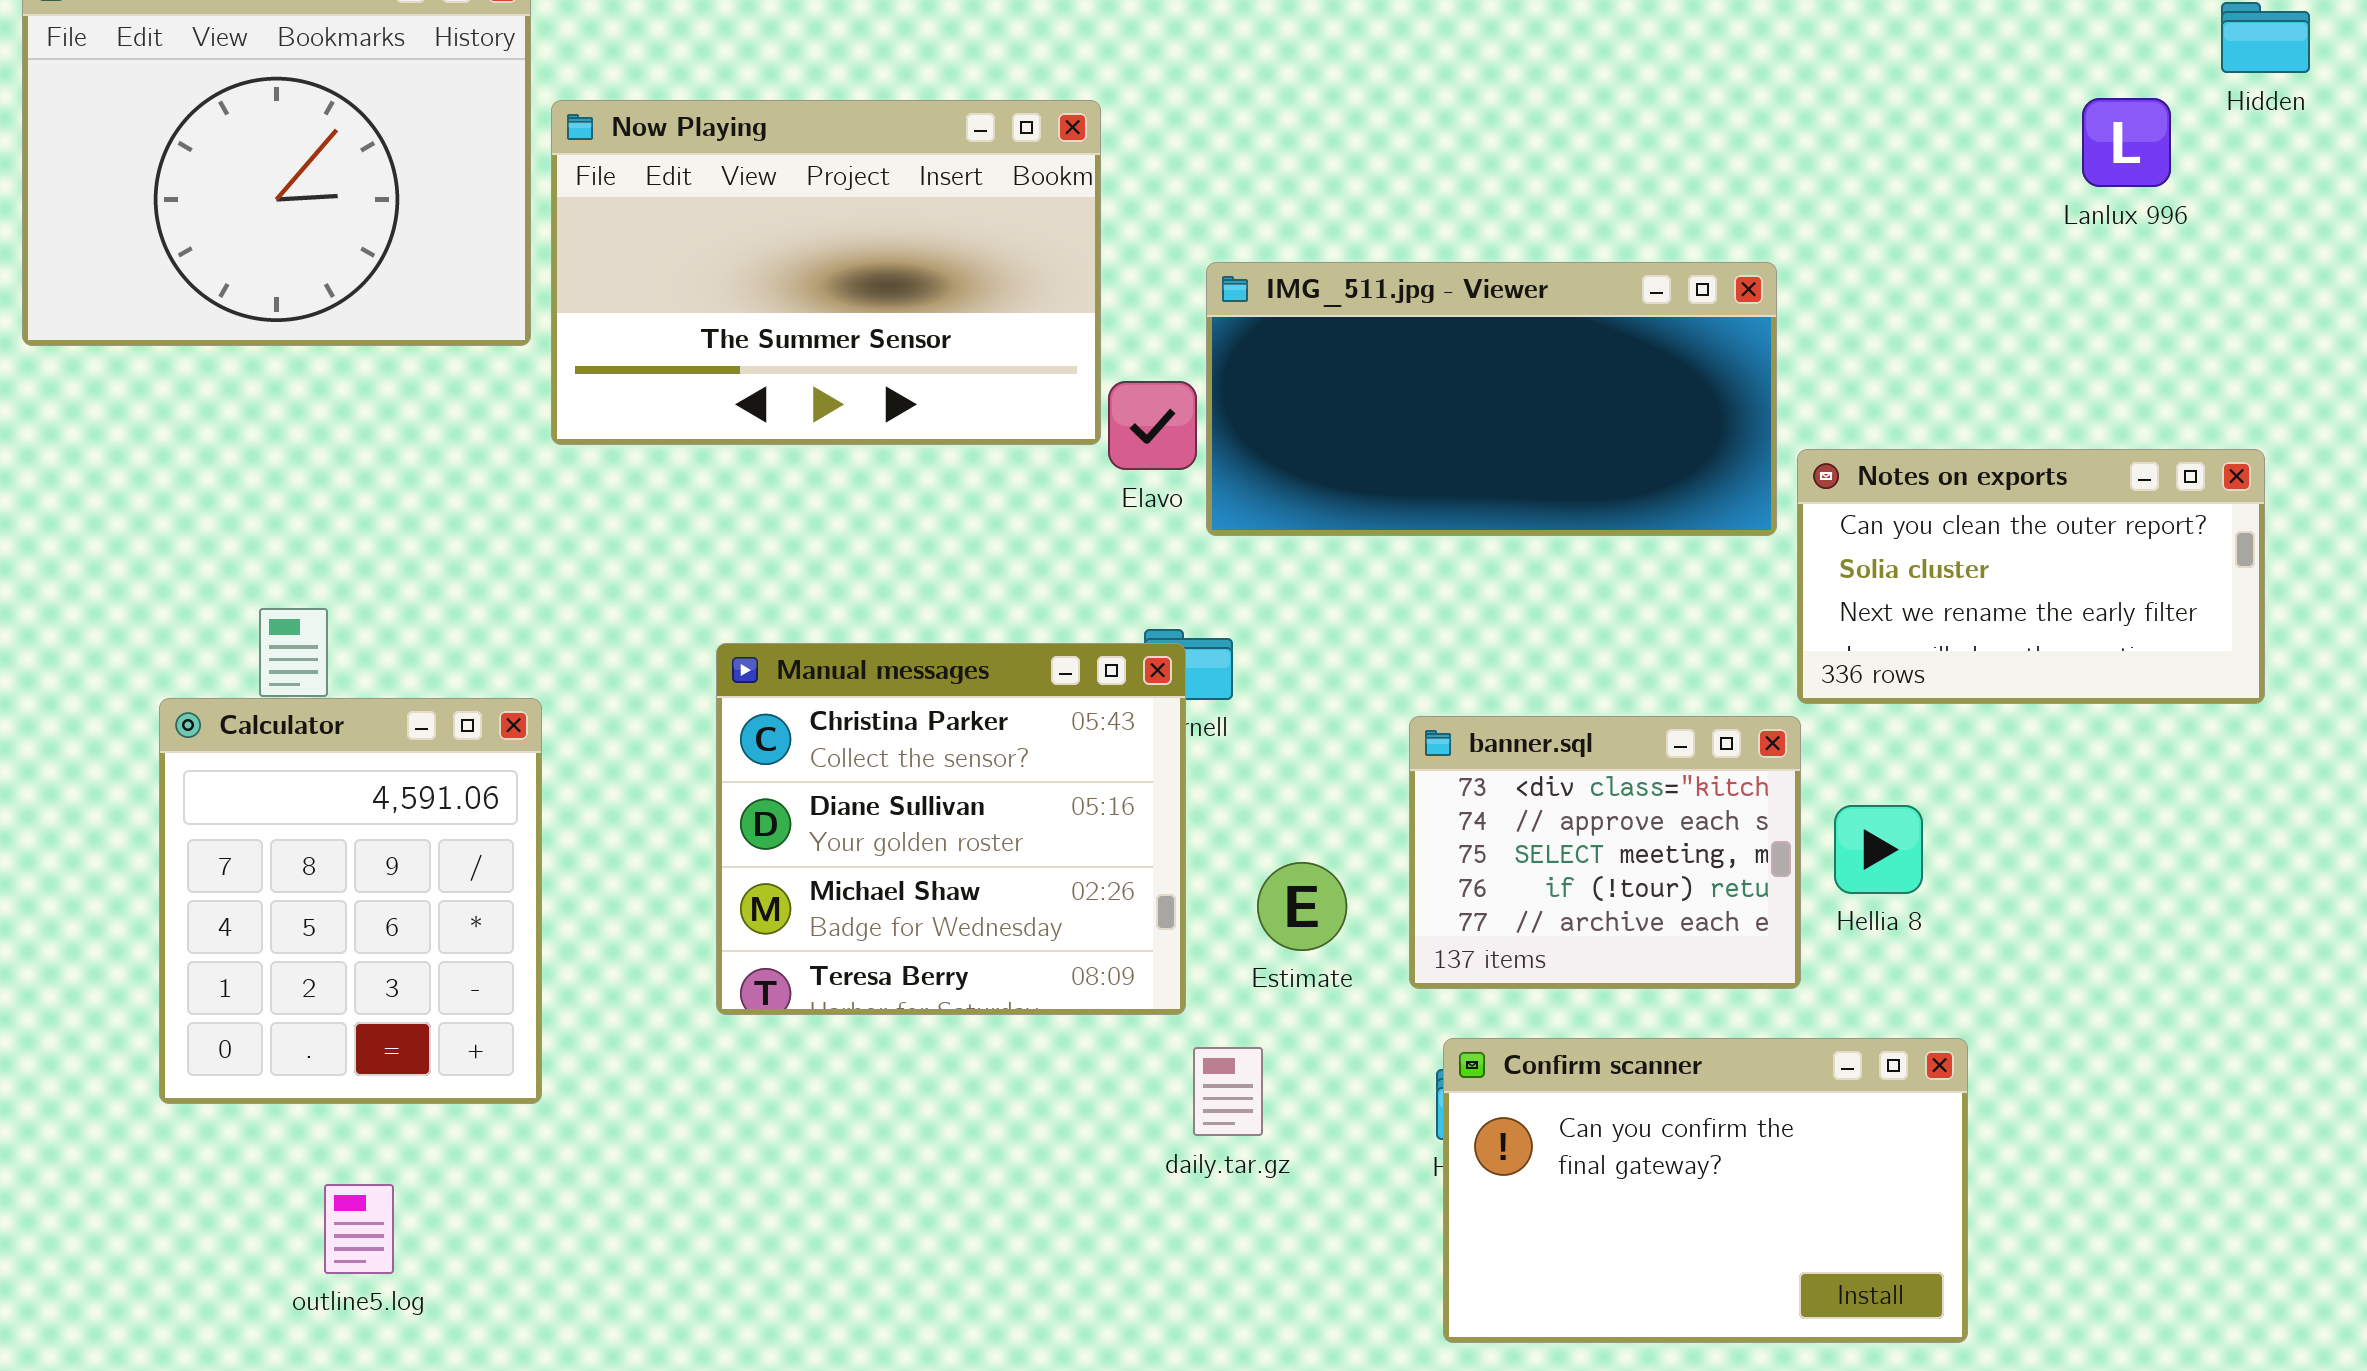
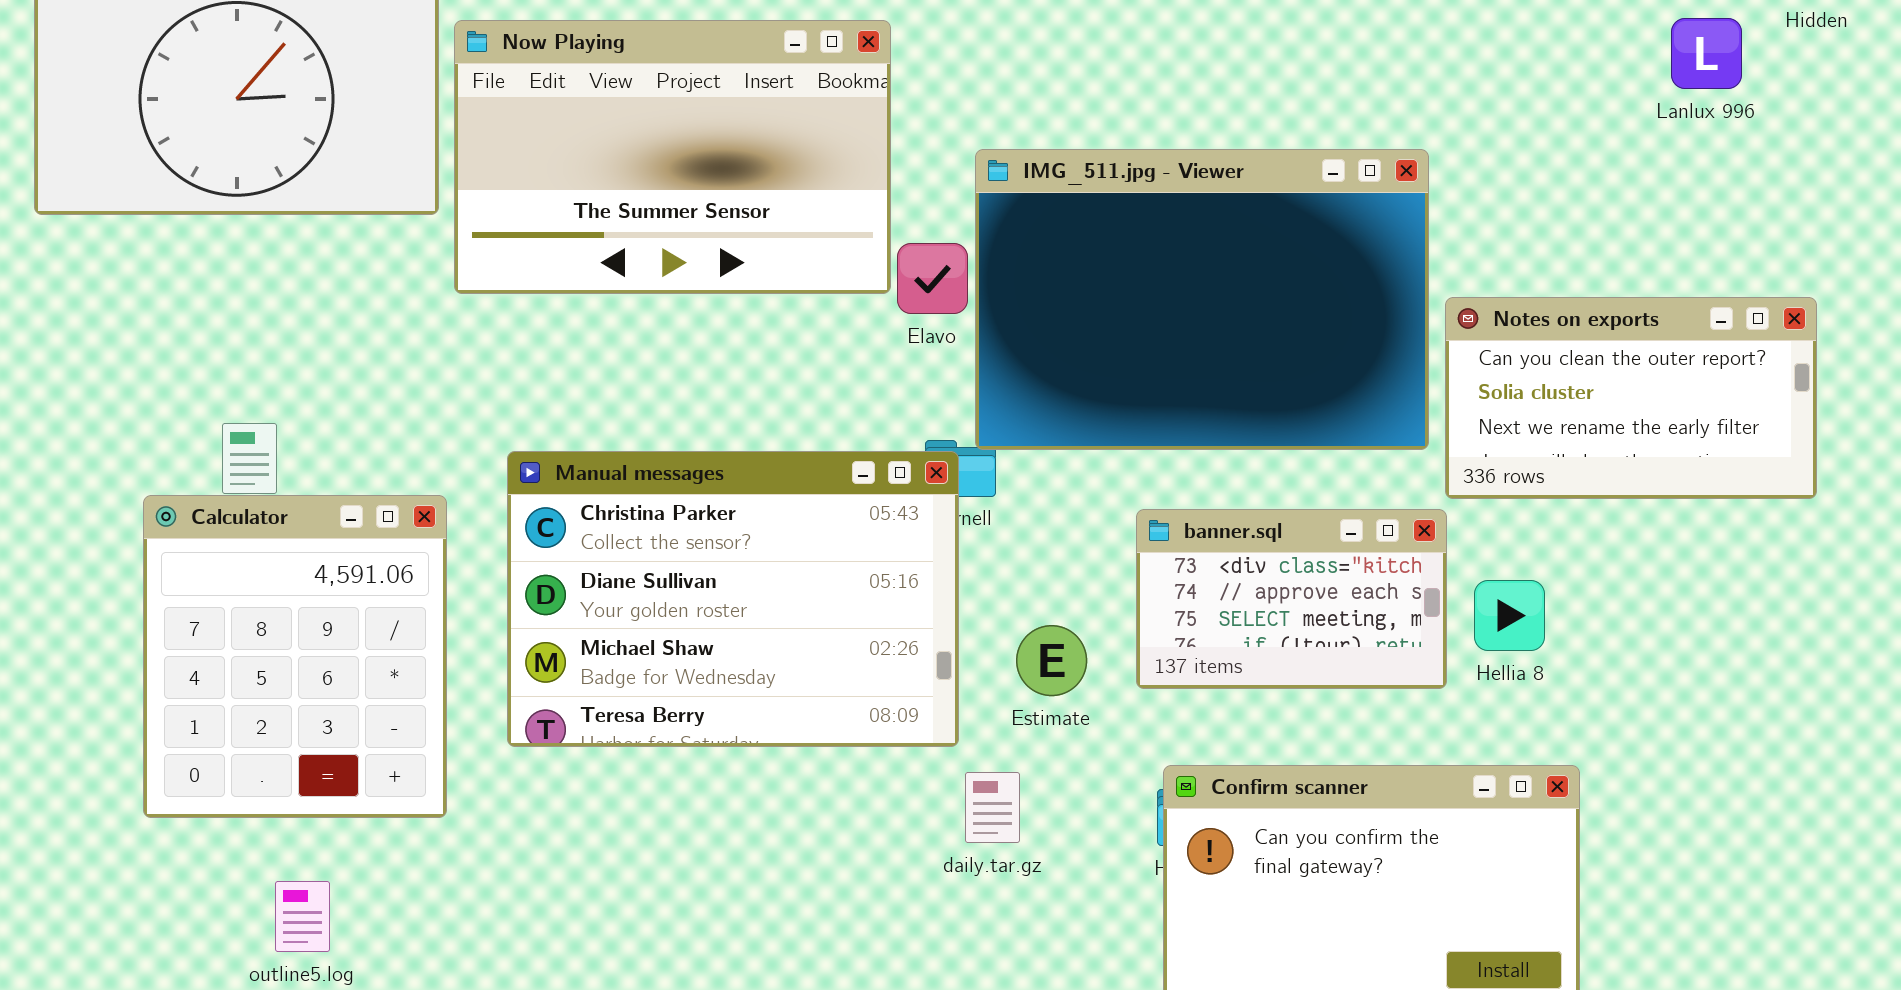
IMG_511.jpg - Viewer: [1206,262,1777,536] -> [975,149,1429,450], resized
Manual messages: [716,643,1186,1015] -> [507,451,959,747], resized
banner.sql: [1409,716,1801,989] -> [1136,509,1447,689], resized

